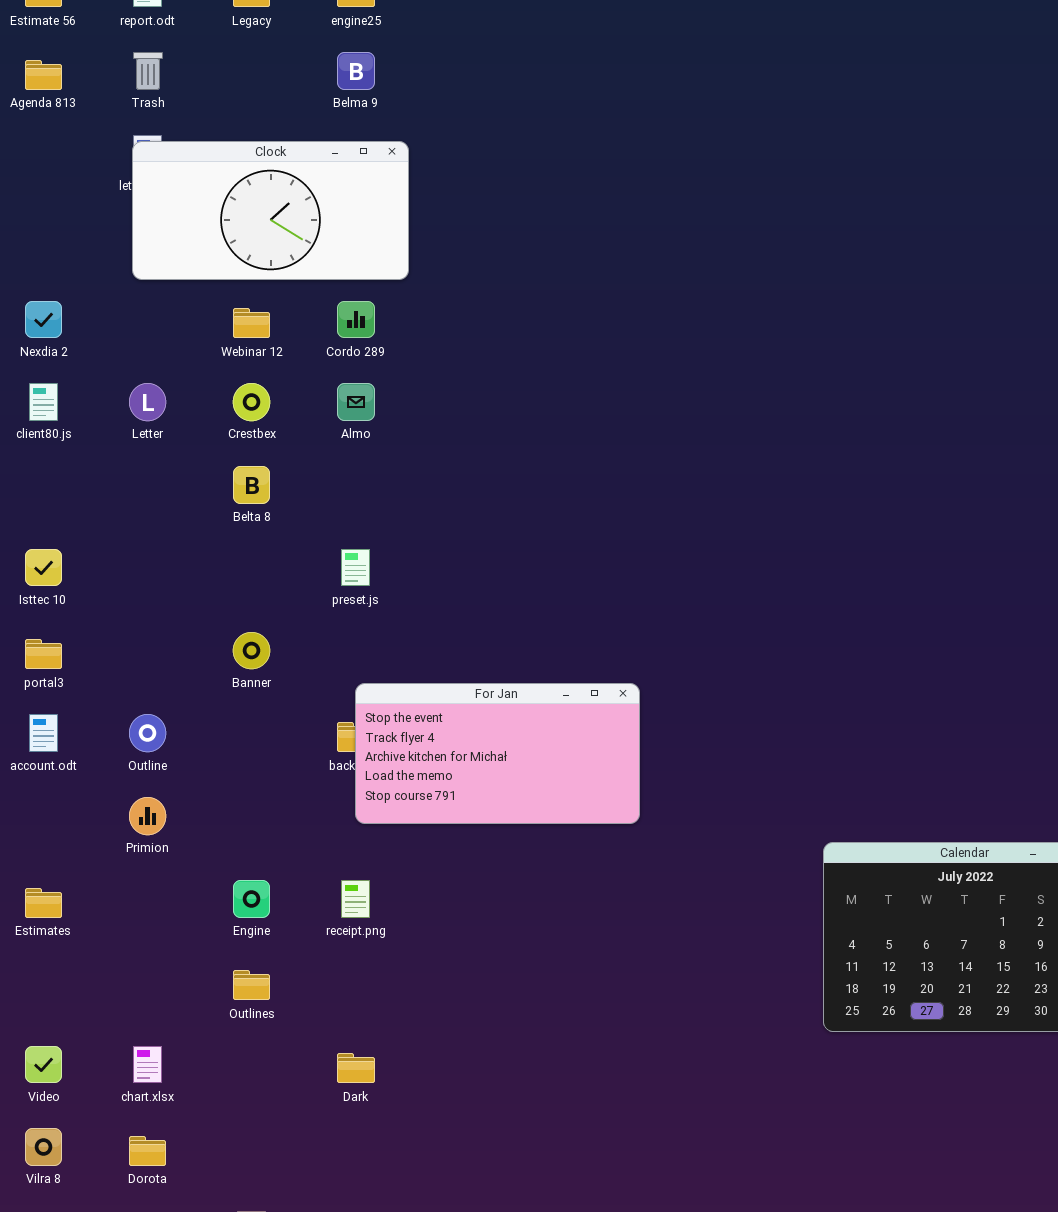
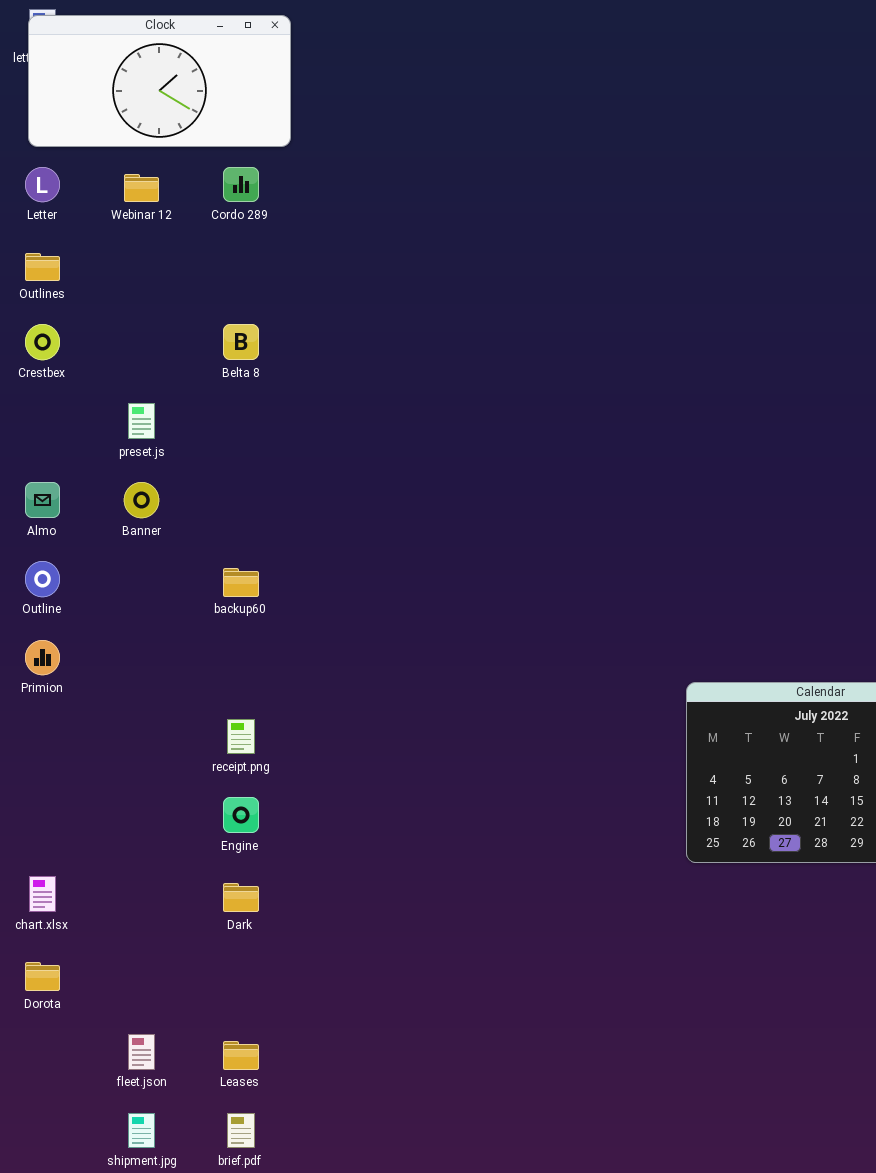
Letter: [129,383,166,421] -> [25,167,60,202], moved
Crestbex: [233,383,270,421] -> [25,324,60,360], moved
Almo: [337,383,375,421] -> [25,482,60,518], moved
Belta 8: [233,466,270,504] -> [223,324,259,360], moved
preset.js: [341,549,370,586] -> [128,403,155,439], moved
For Jan: [355,683,640,824] -> none, closed
Engine: [233,880,270,918] -> [223,797,259,833], moved
Outlines: [233,970,270,1000] -> [25,253,60,281], moved

